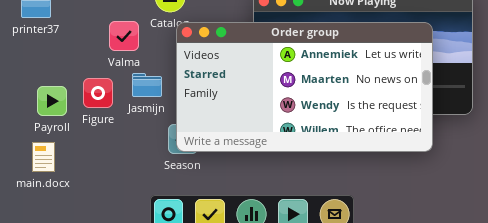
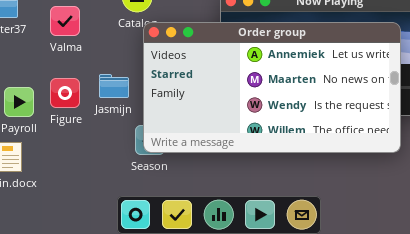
Valma: [109,21,139,51] -> [50,6,80,36], moved

